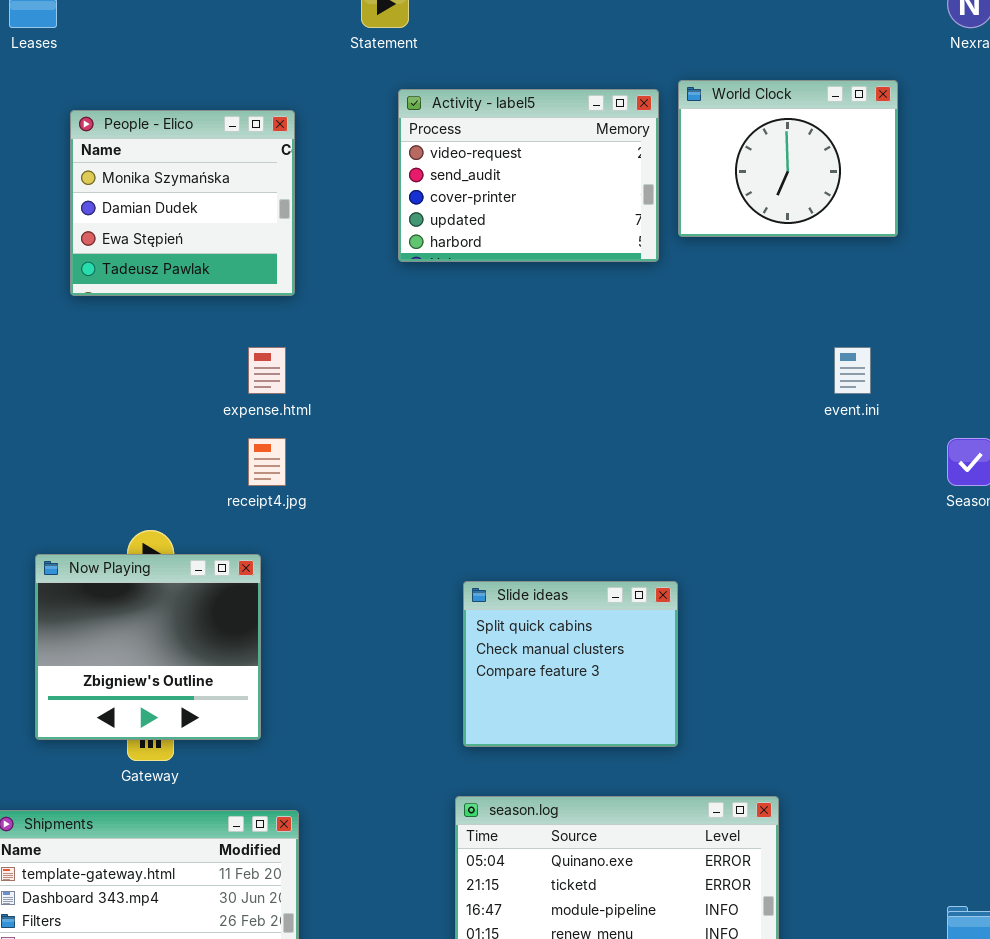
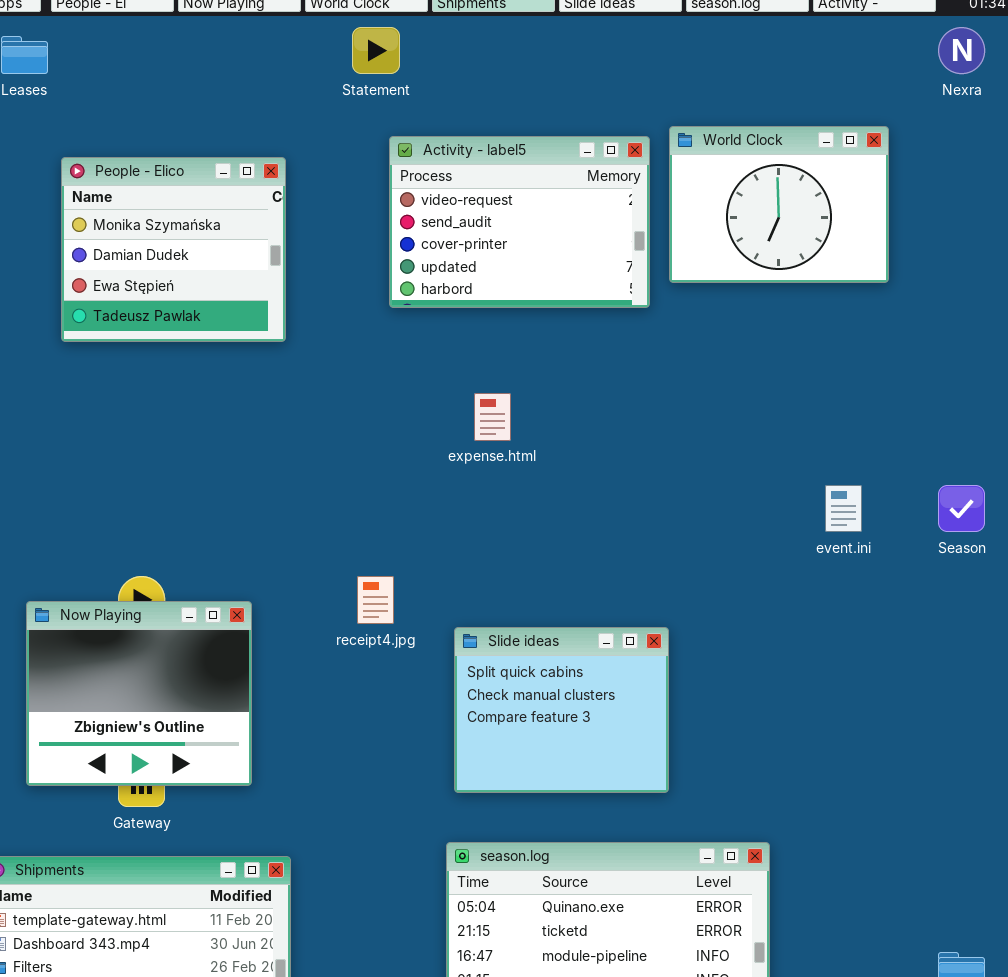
expense.html: [248,347,286,394] -> [474,393,511,441], moved
event.ini: [834,347,871,394] -> [825,485,862,532], moved
receipt4.jpg: [248,438,286,486] -> [357,576,394,624], moved

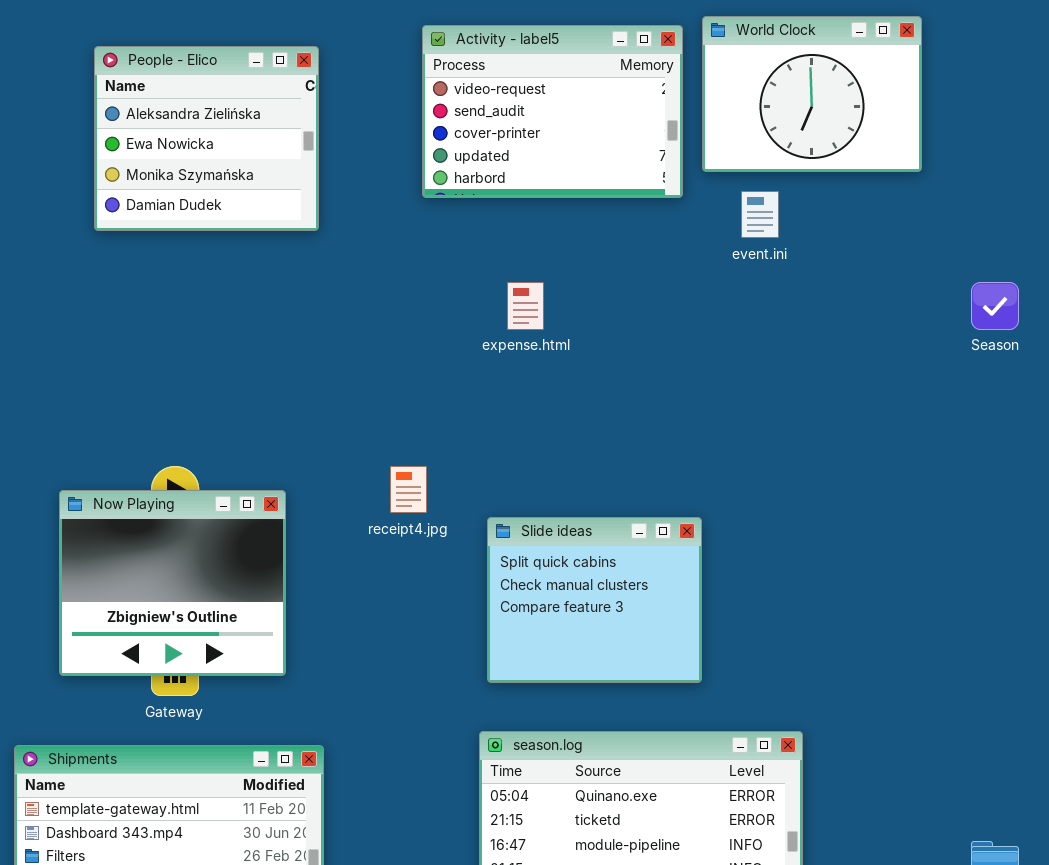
People - Elico: [61,157,286,342] -> [94,46,319,231], scrolled up 2 rows
event.ini: [825,485,862,532] -> [741,191,779,238], moved
Season: [938,485,985,532] -> [971,282,1019,330], moved

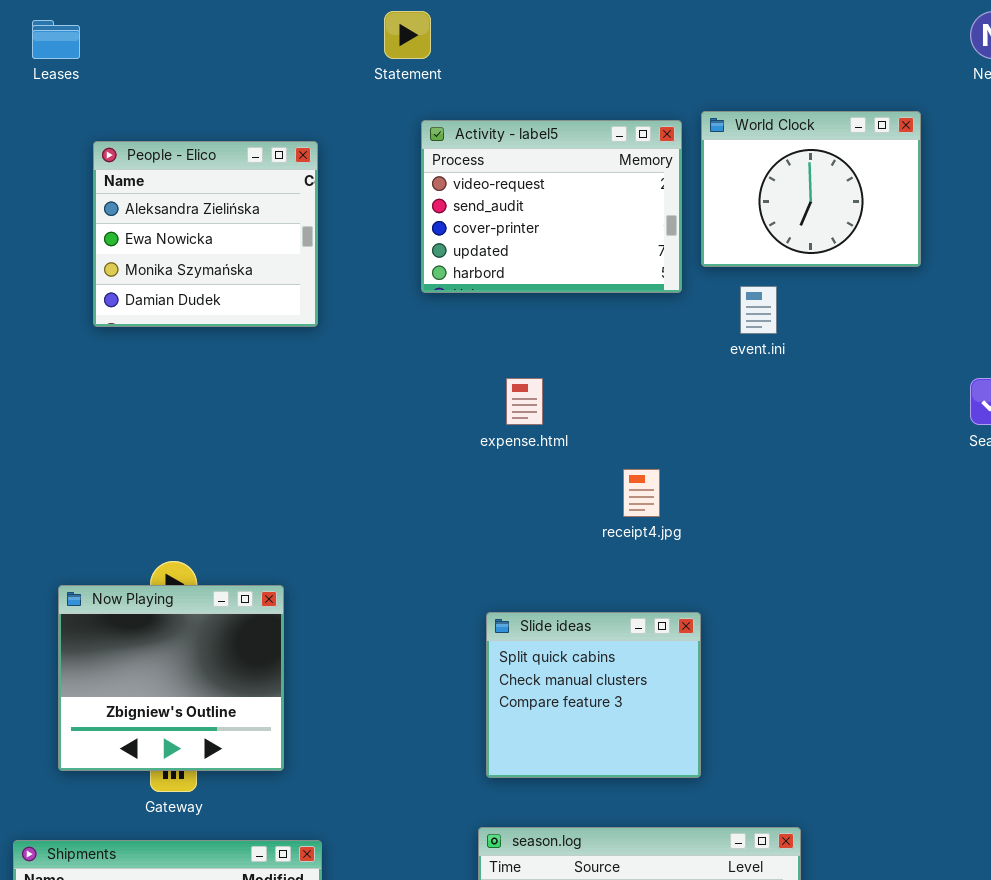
receipt4.jpg: [390,466,427,513] -> [623,469,660,517], moved

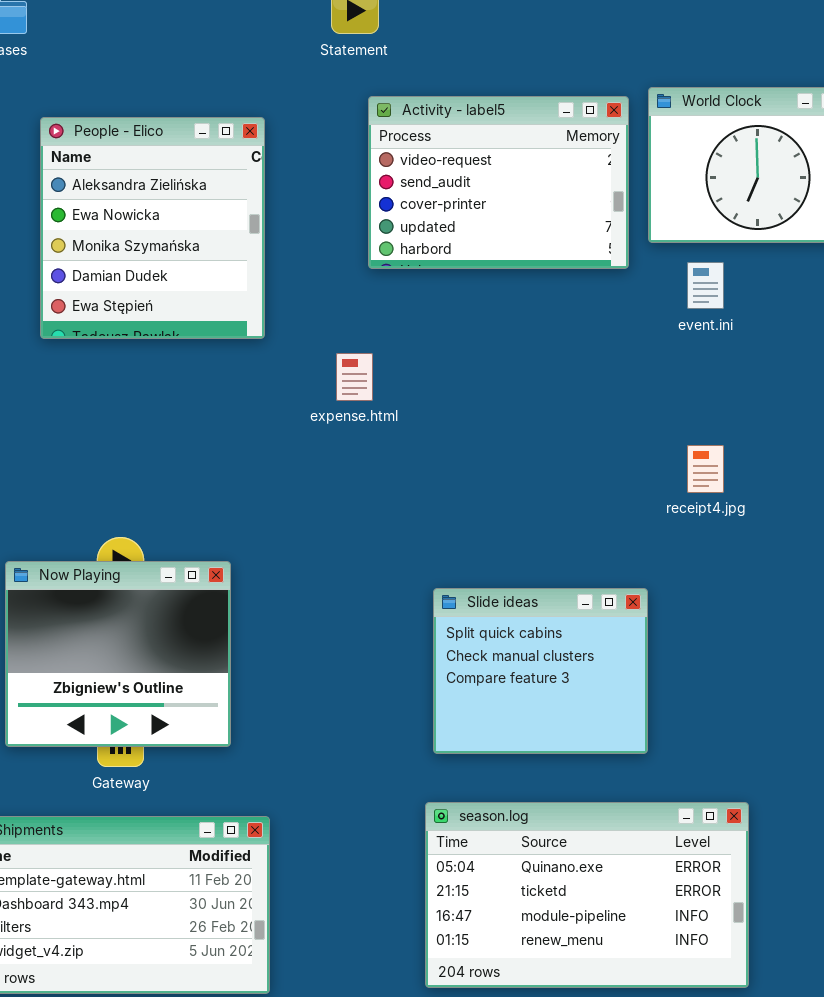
People - Elico: [93,141,318,327] -> [40,117,265,339], resized
expense.html: [506,378,543,425] -> [336,353,373,401], moved
receipt4.jpg: [623,469,660,517] -> [687,445,724,493], moved

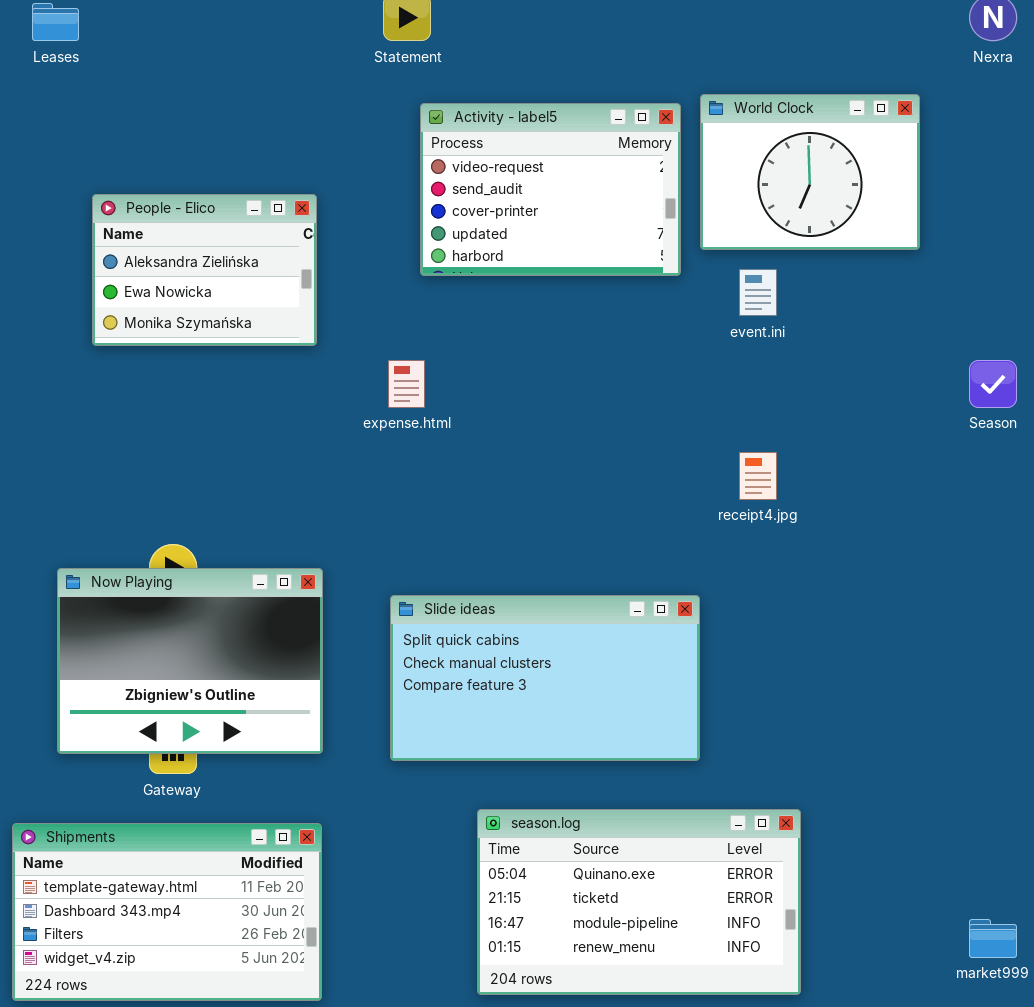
People - Elico: [40,117,265,339] -> [92,194,317,346], resized
Now Playing: [5,561,231,747] -> [57,568,323,754], resized
Slide ideas: [433,588,648,754] -> [390,595,700,761], resized

